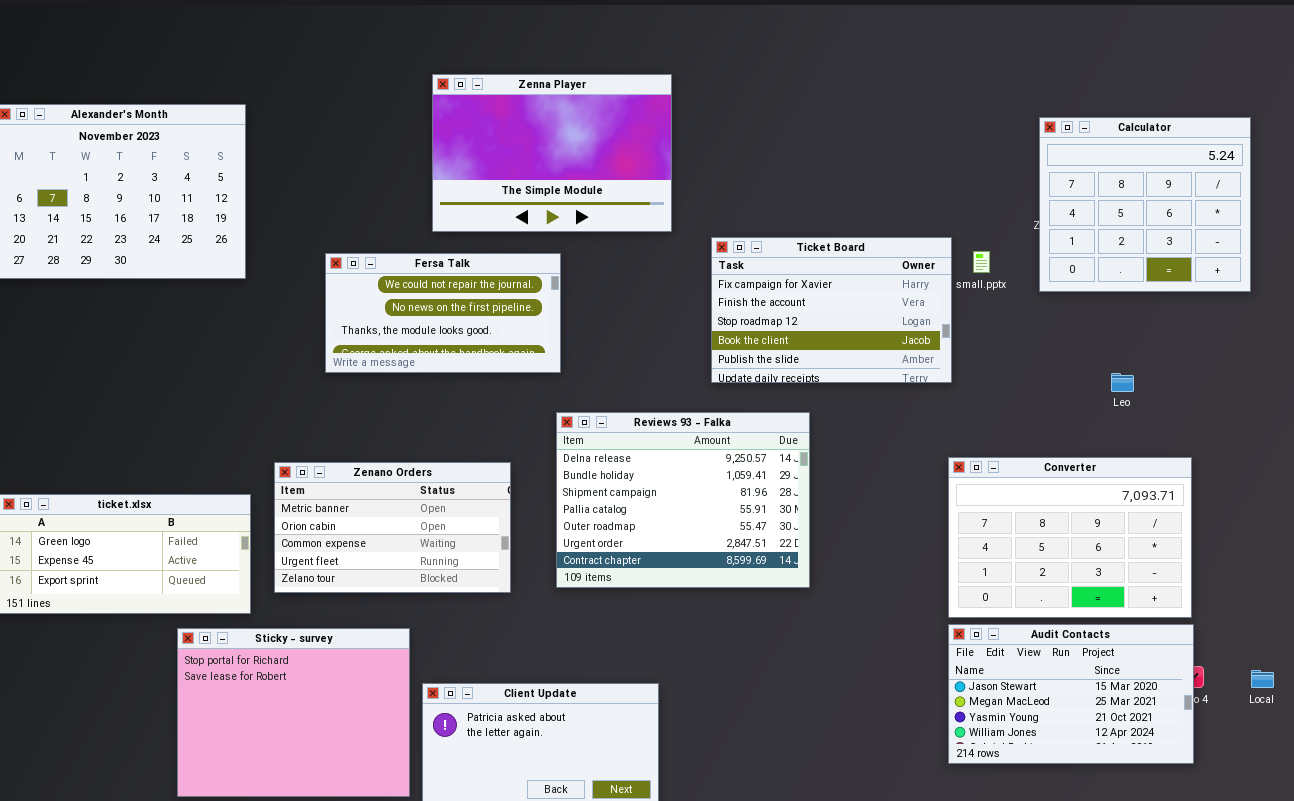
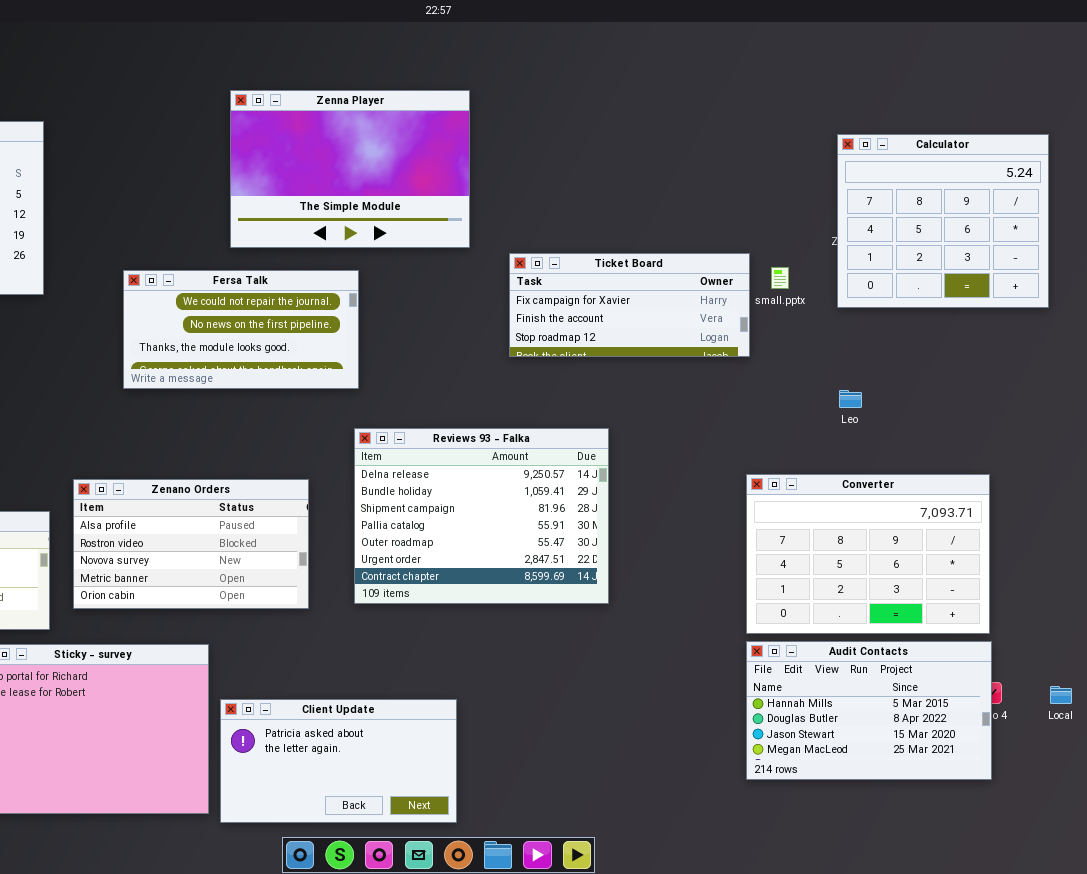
Ticket Board: [711,237,952,383] -> [509,253,750,357], resized
Leo: [1111,373,1134,392] -> [839,390,862,408], moved
Zenano Orders: [274,462,511,593] -> [73,479,309,609], scrolled up 3 rows
Audit Contacts: [948,624,1194,764] -> [746,641,992,780], scrolled up 2 rows

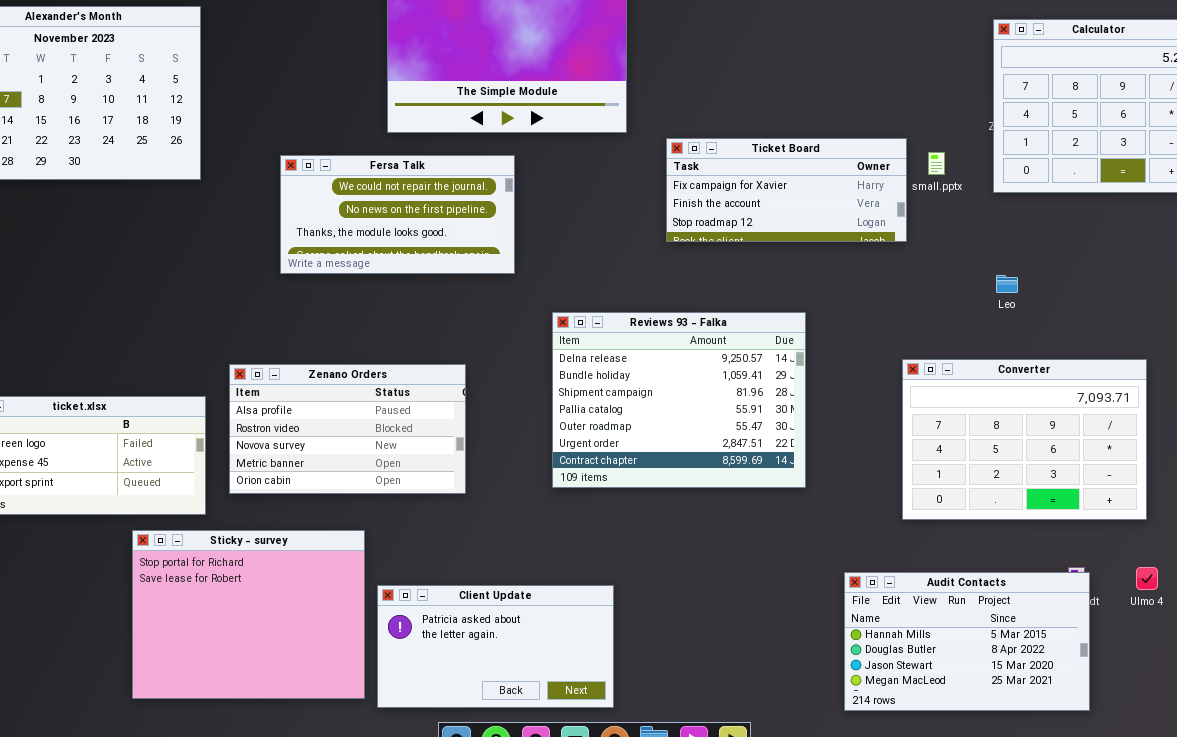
Reviews 93 - Falka: [354,428,609,604] -> [552,312,806,488], moved
Audit Contacts: [746,641,992,780] -> [844,572,1090,711], moved

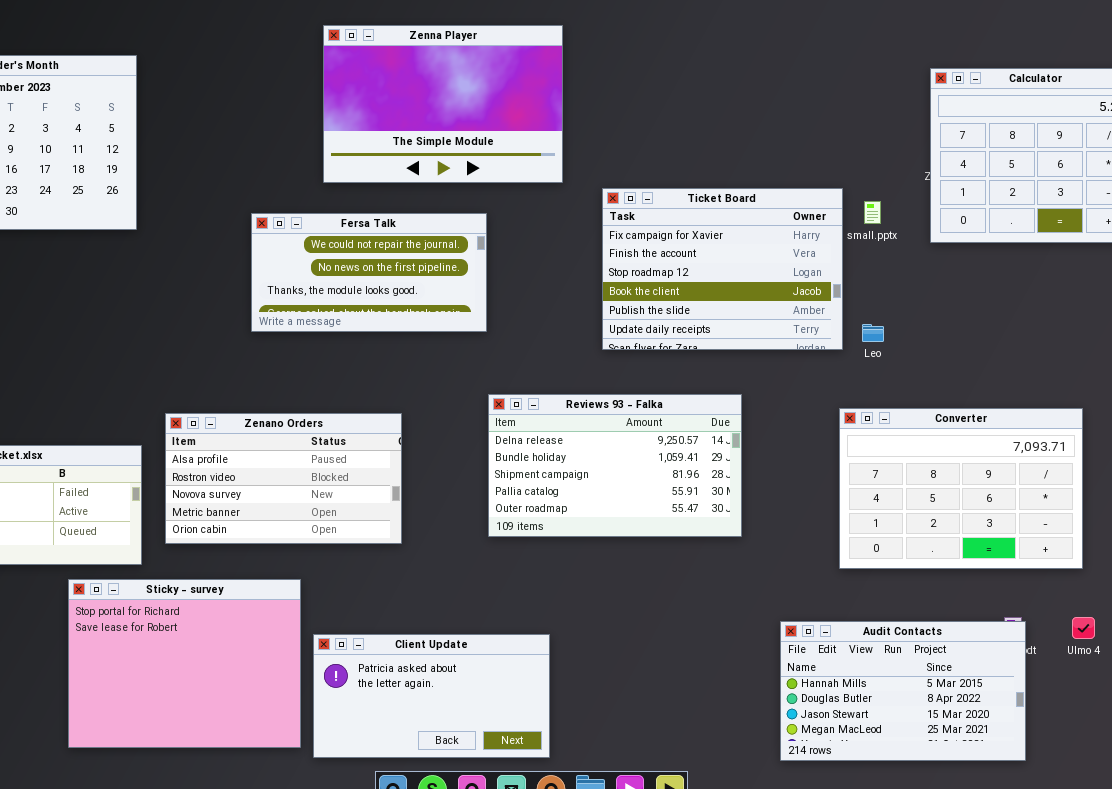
Ticket Board: [666,138,907,242] -> [602,188,843,350], resized
Fersa Talk: [280,155,515,274] -> [251,213,487,332], moved
Leo: [996,275,1018,293] -> [862,324,884,342], moved
Reviews 93 - Falka: [552,312,806,488] -> [488,394,742,537], resized

